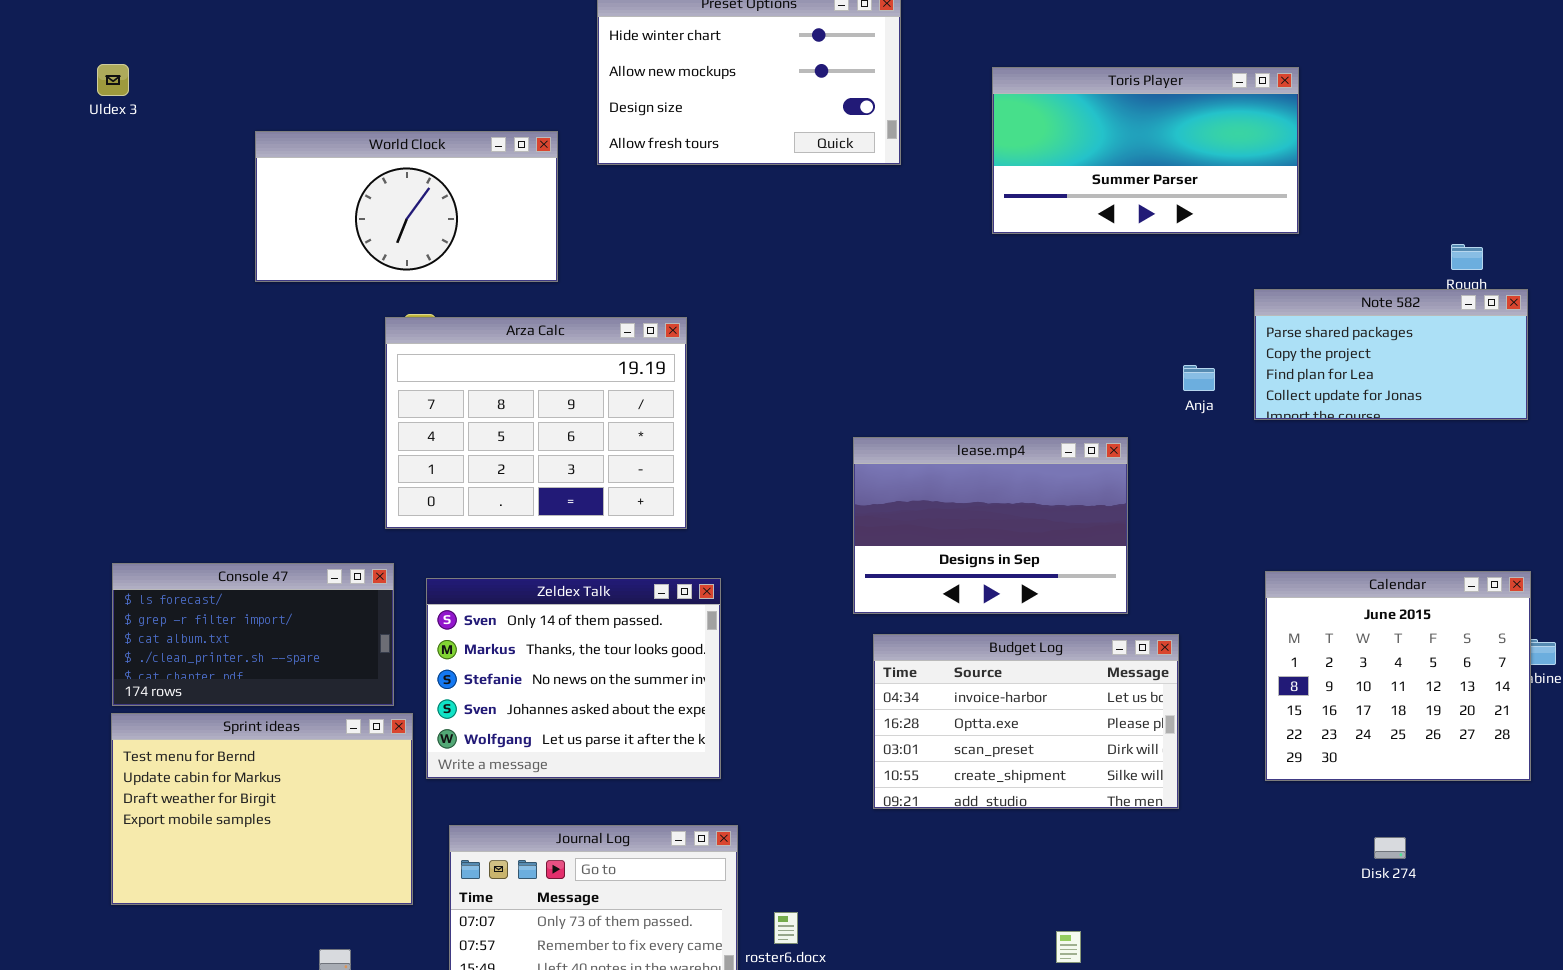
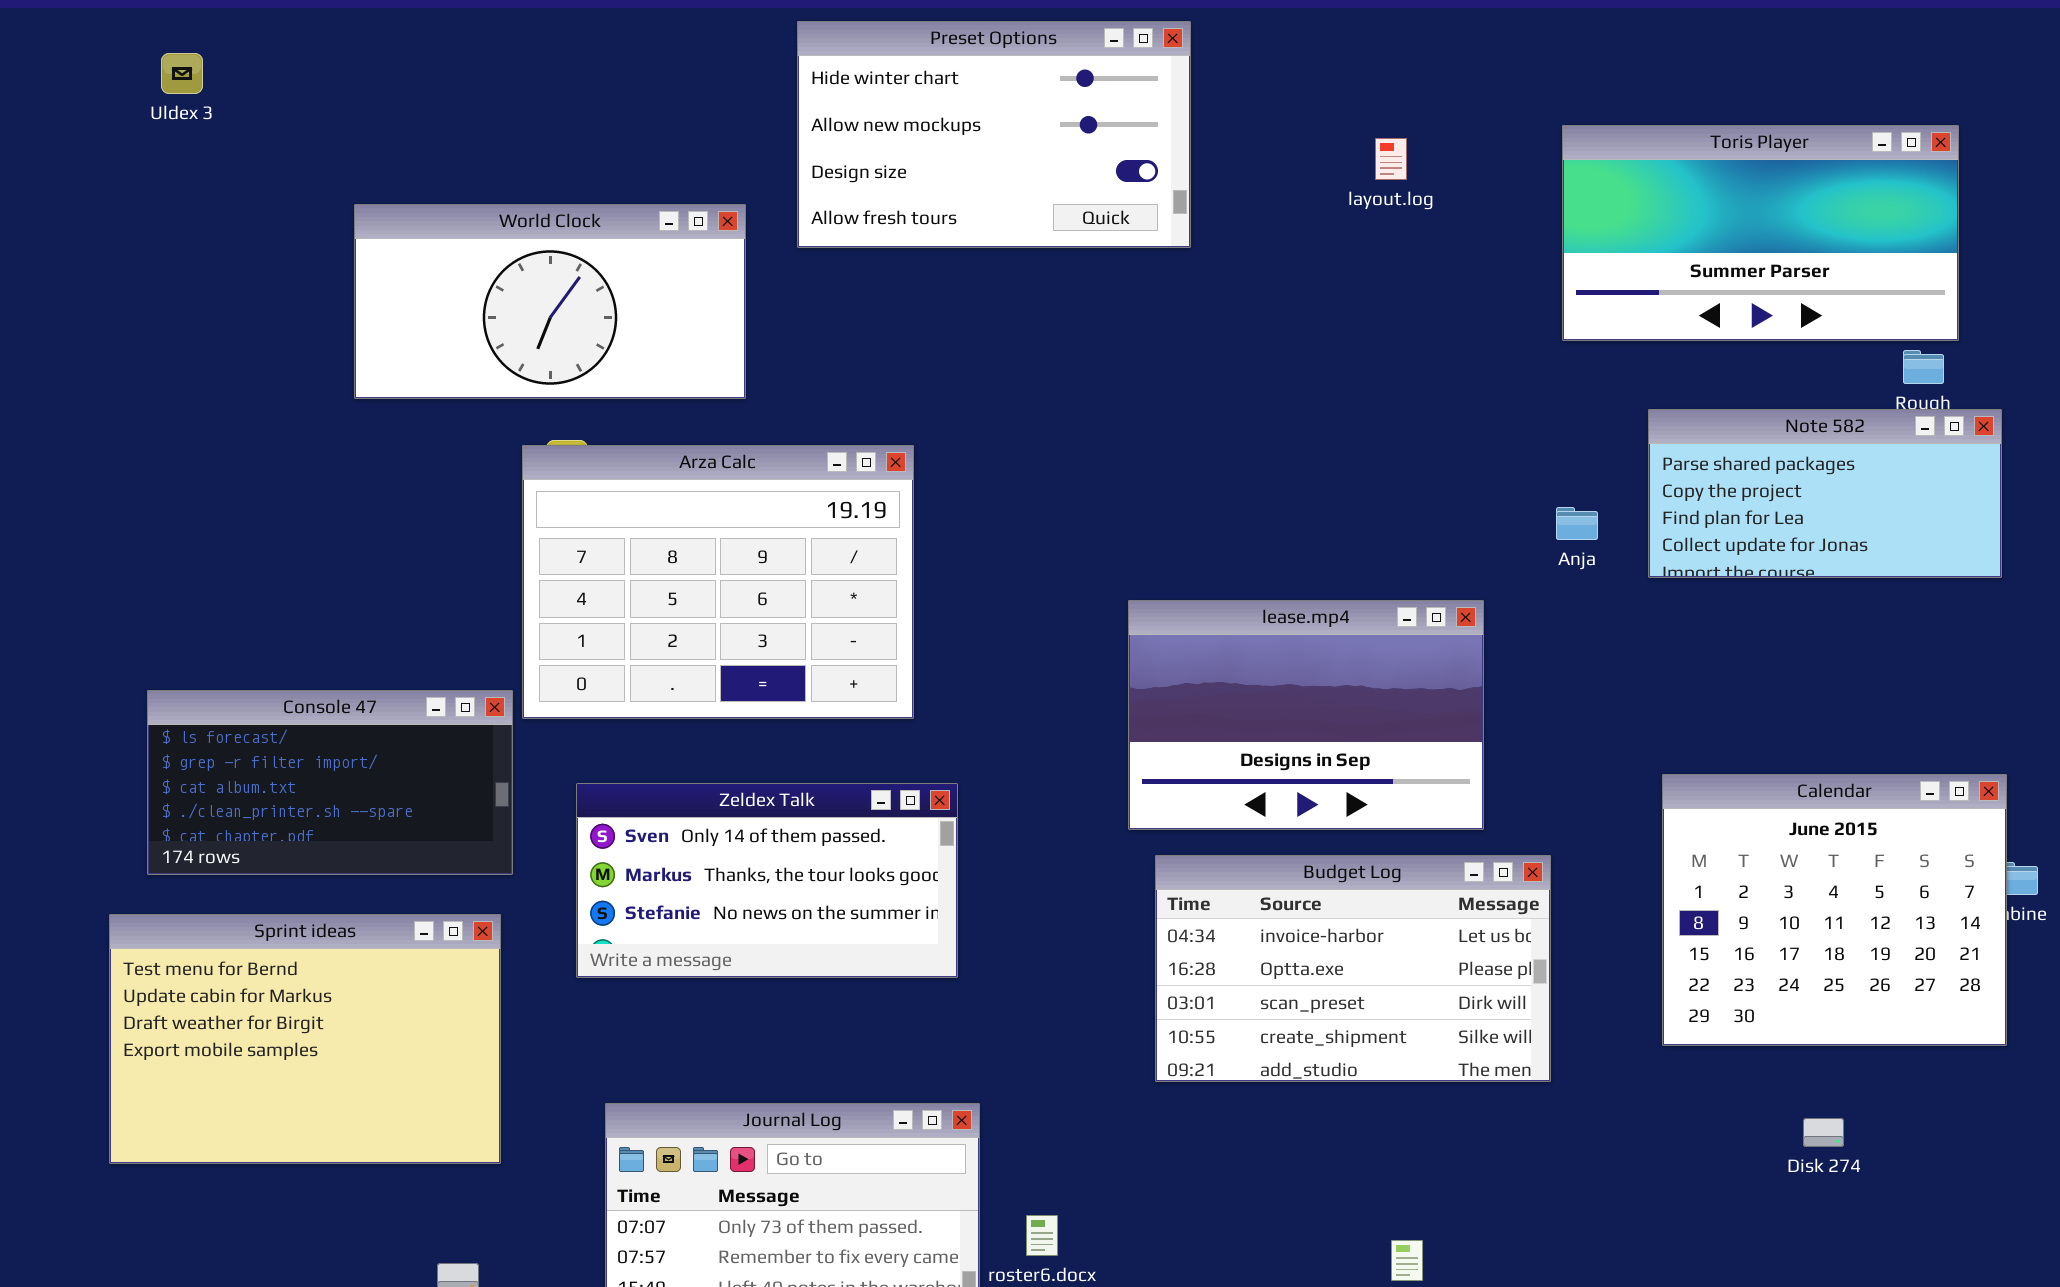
Uldex 3: [97,64,129,96] -> [161,53,203,94], moved
Toris Player: [992,67,1299,234] -> [1562,125,1959,341], moved
Console 47: [112,563,394,706] -> [147,690,513,875], moved
Zeldex Talk: [426,578,721,779] -> [576,783,958,978], resized
Sprint ideas: [111,713,413,905] -> [109,914,501,1164], moved

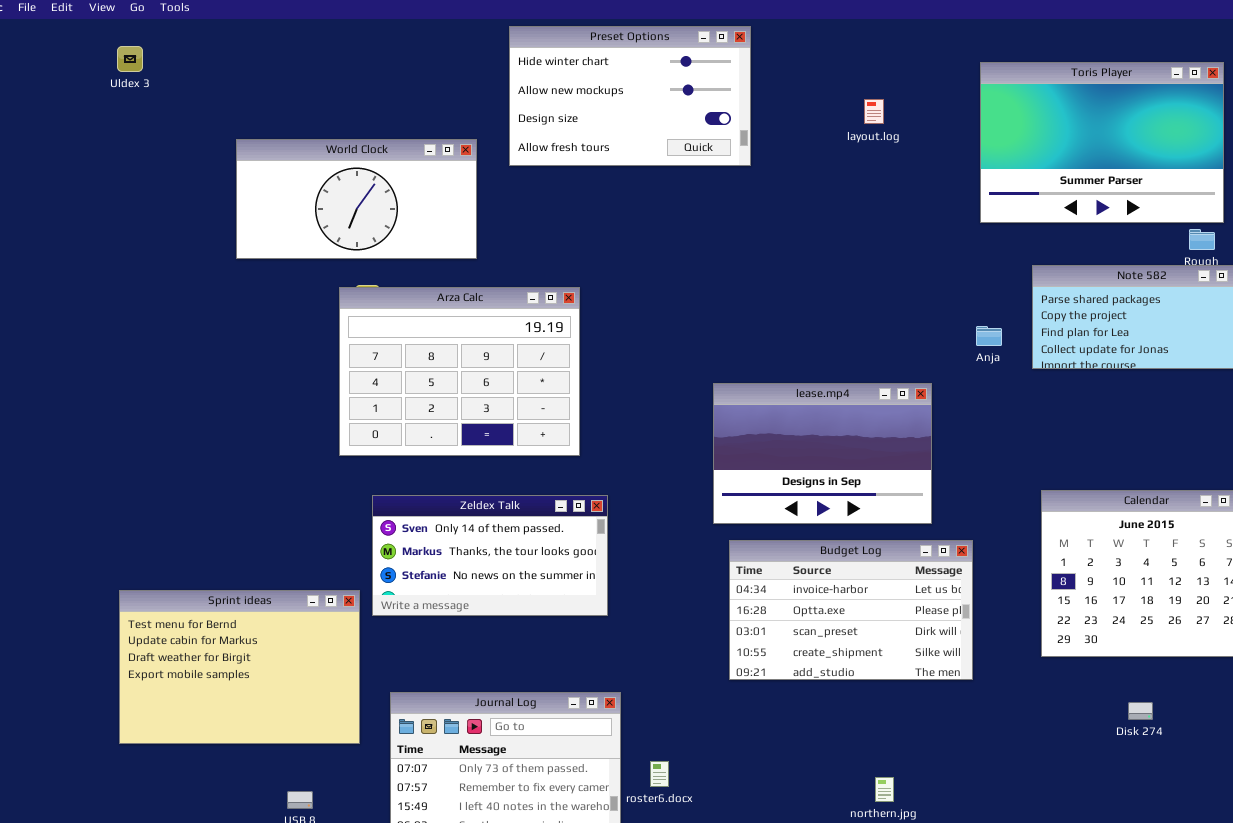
Toris Player: [1562,125,1959,341] -> [980,62,1224,223], resized
Console 47: [147,690,513,875] -> none, closed
Sprint ideas: [109,914,501,1164] -> [119,590,360,744], moved

